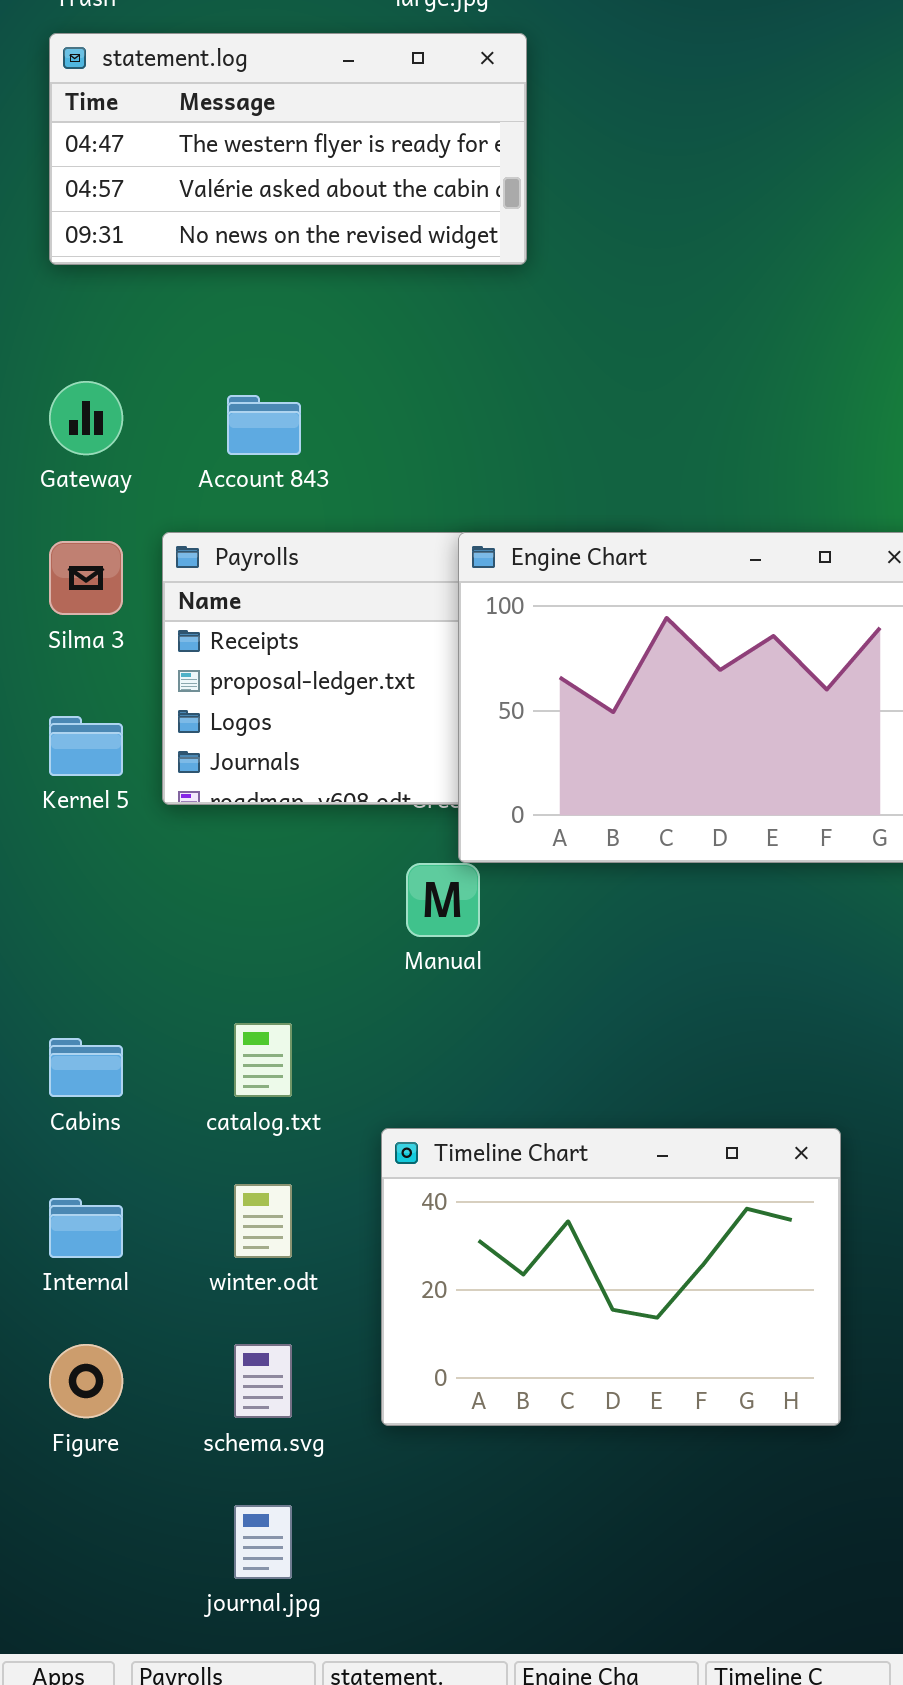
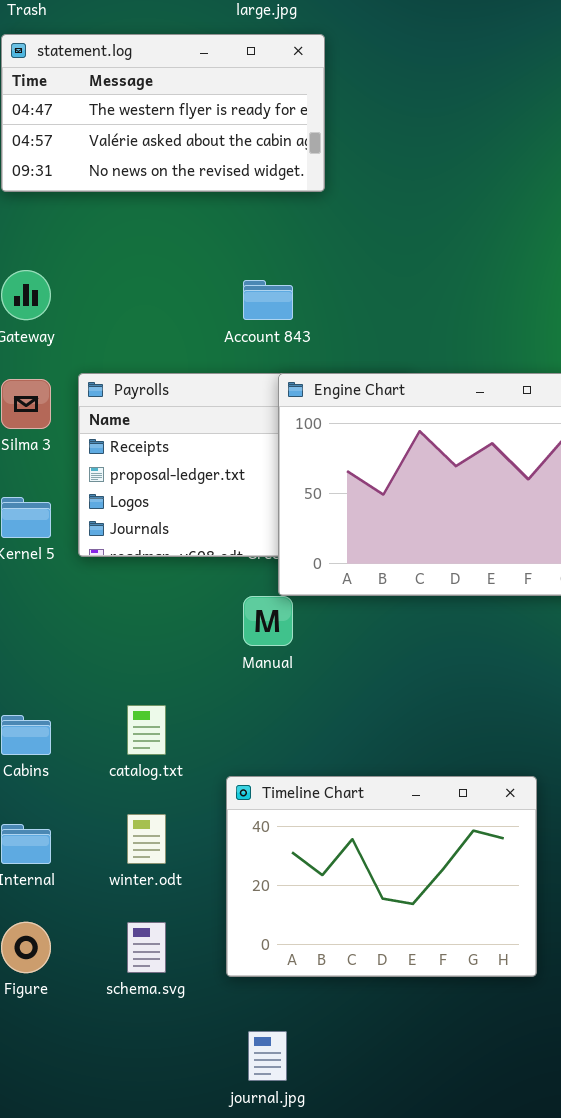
Account 843: [227,395,301,455] -> [243,280,293,320], moved
journal.jpg: [234,1505,292,1579] -> [248,1031,287,1081], moved

